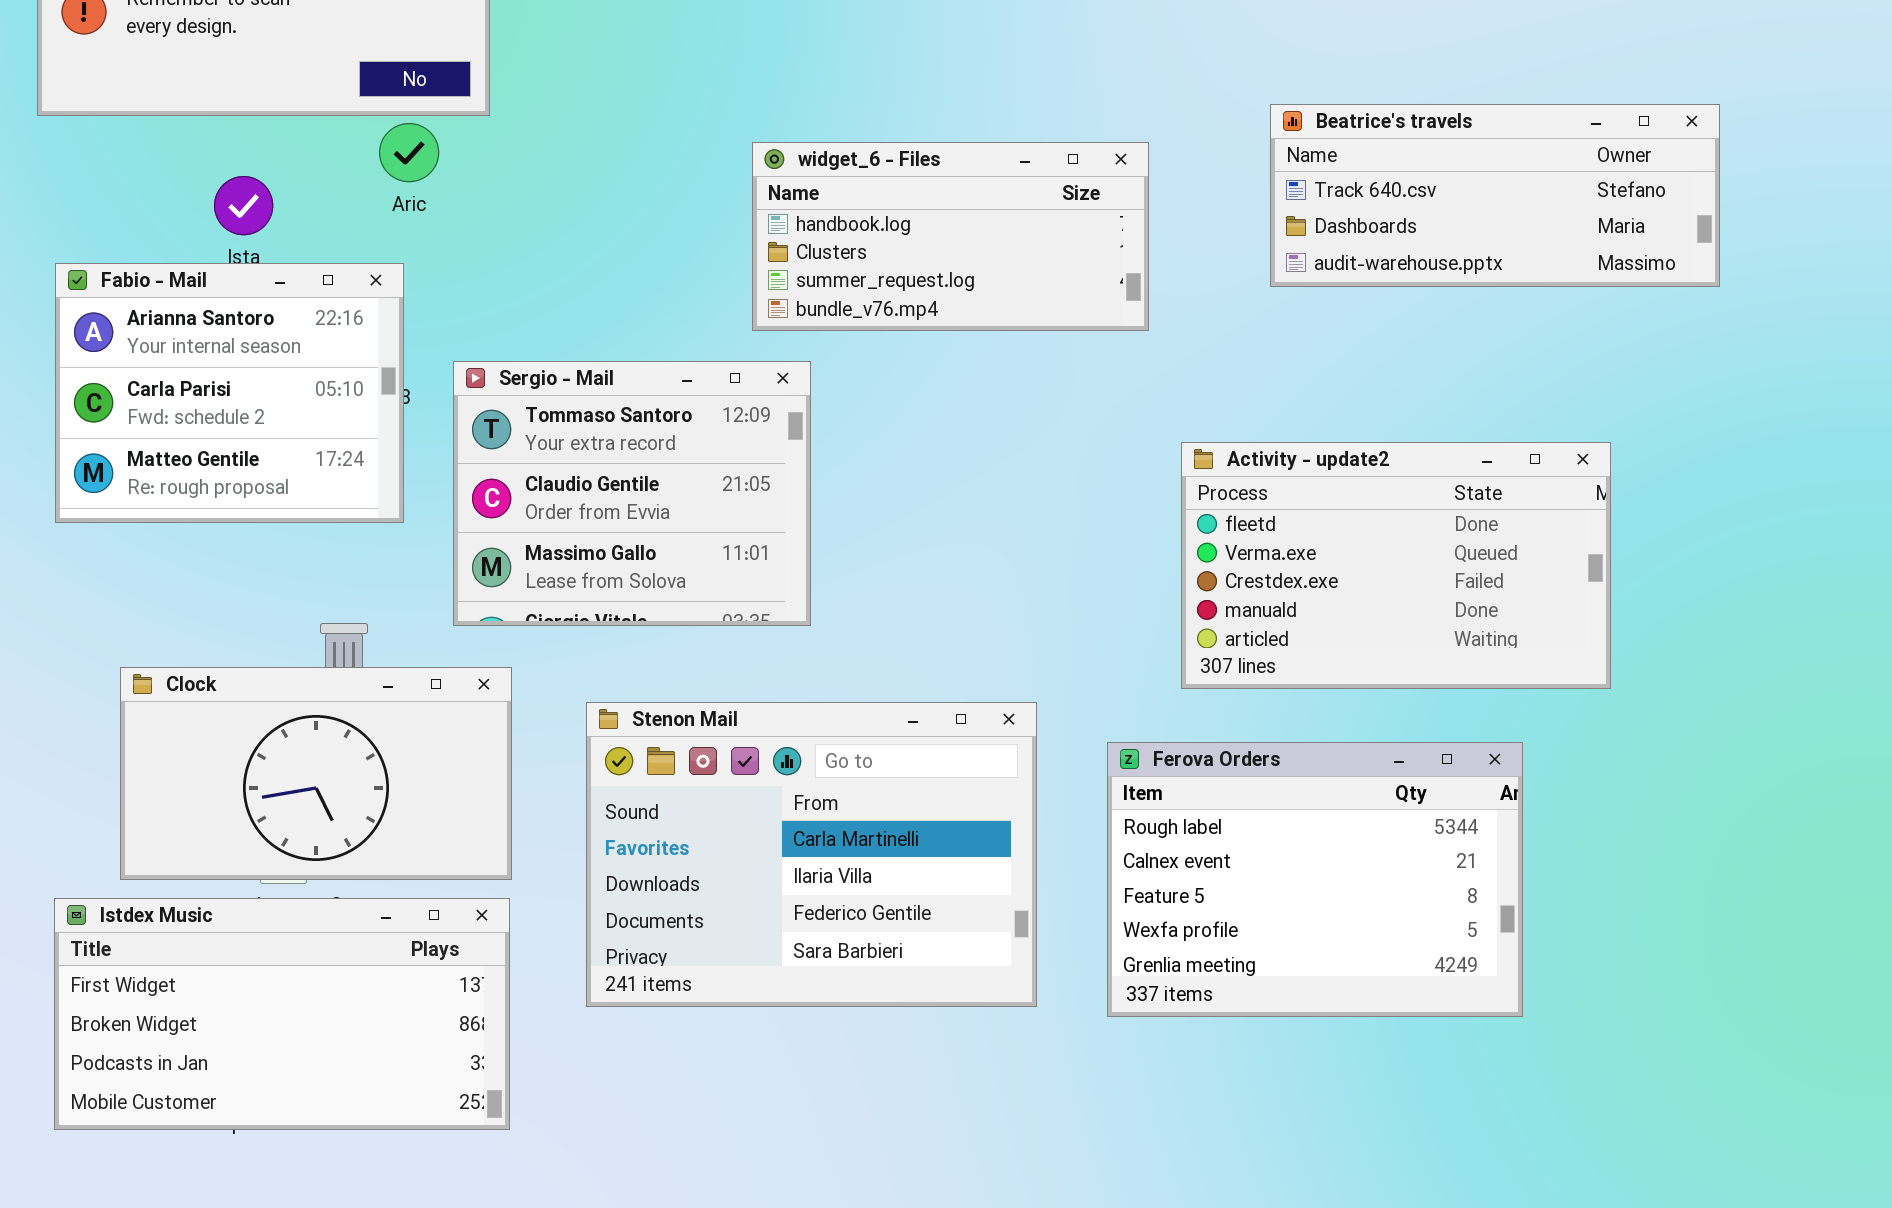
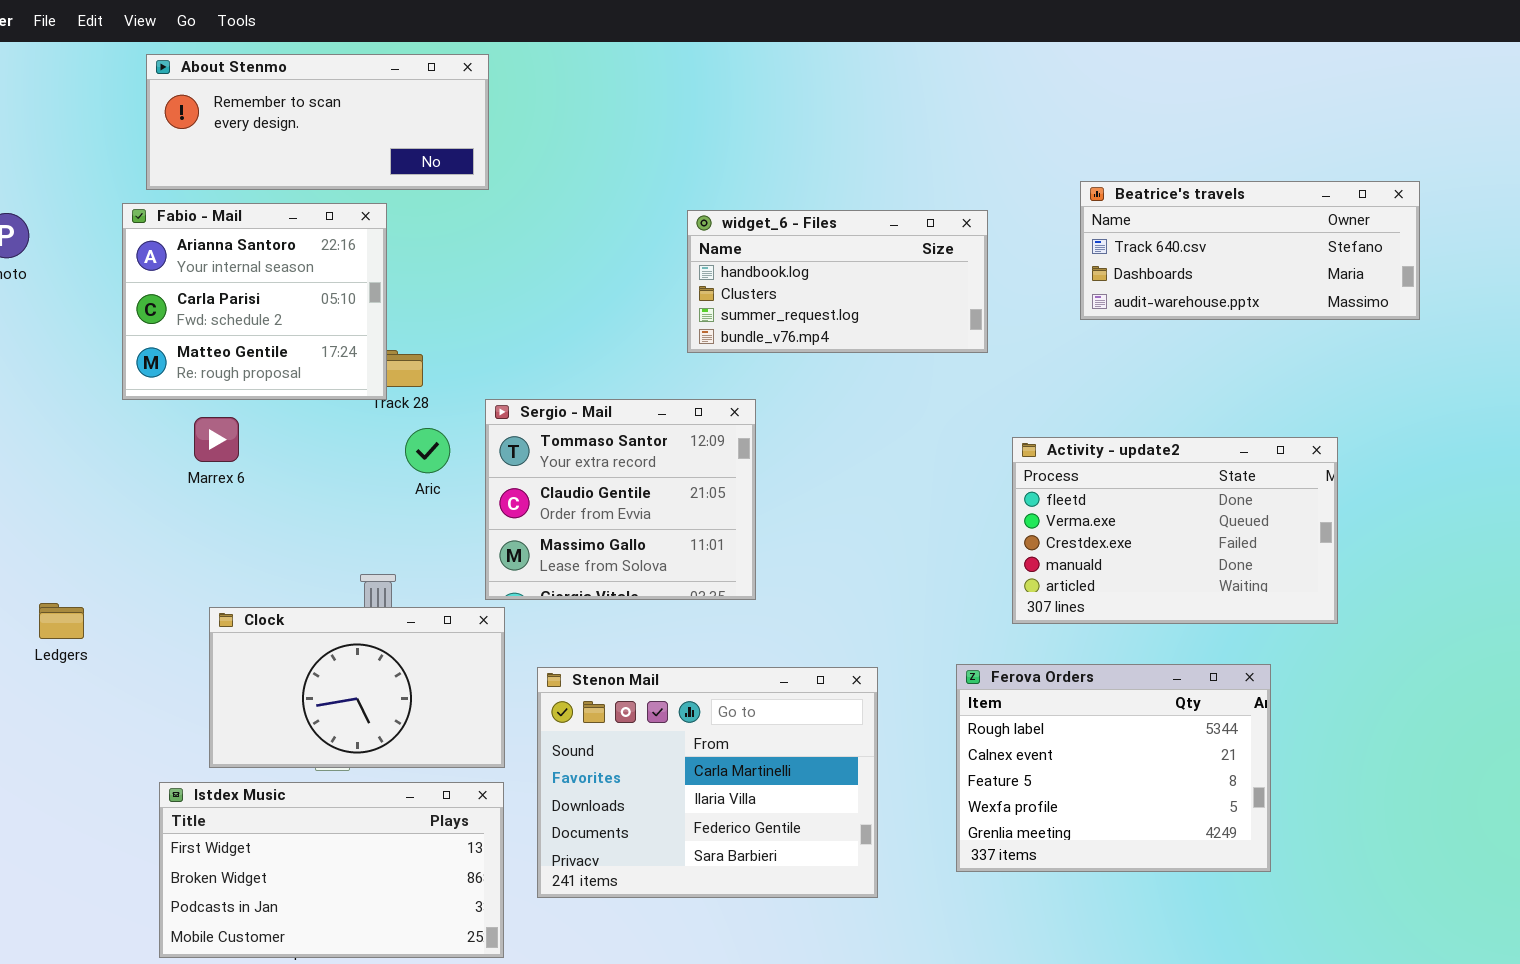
Aric: [379,123,439,182] -> [405,428,450,473], moved
Fabio - Mail: [55,263,404,523] -> [122,203,387,400], moved
Sergio - Mail: [453,361,811,626] -> [485,399,756,600], moved
Stenon Mail: [586,702,1037,1007] -> [537,667,878,898], moved

